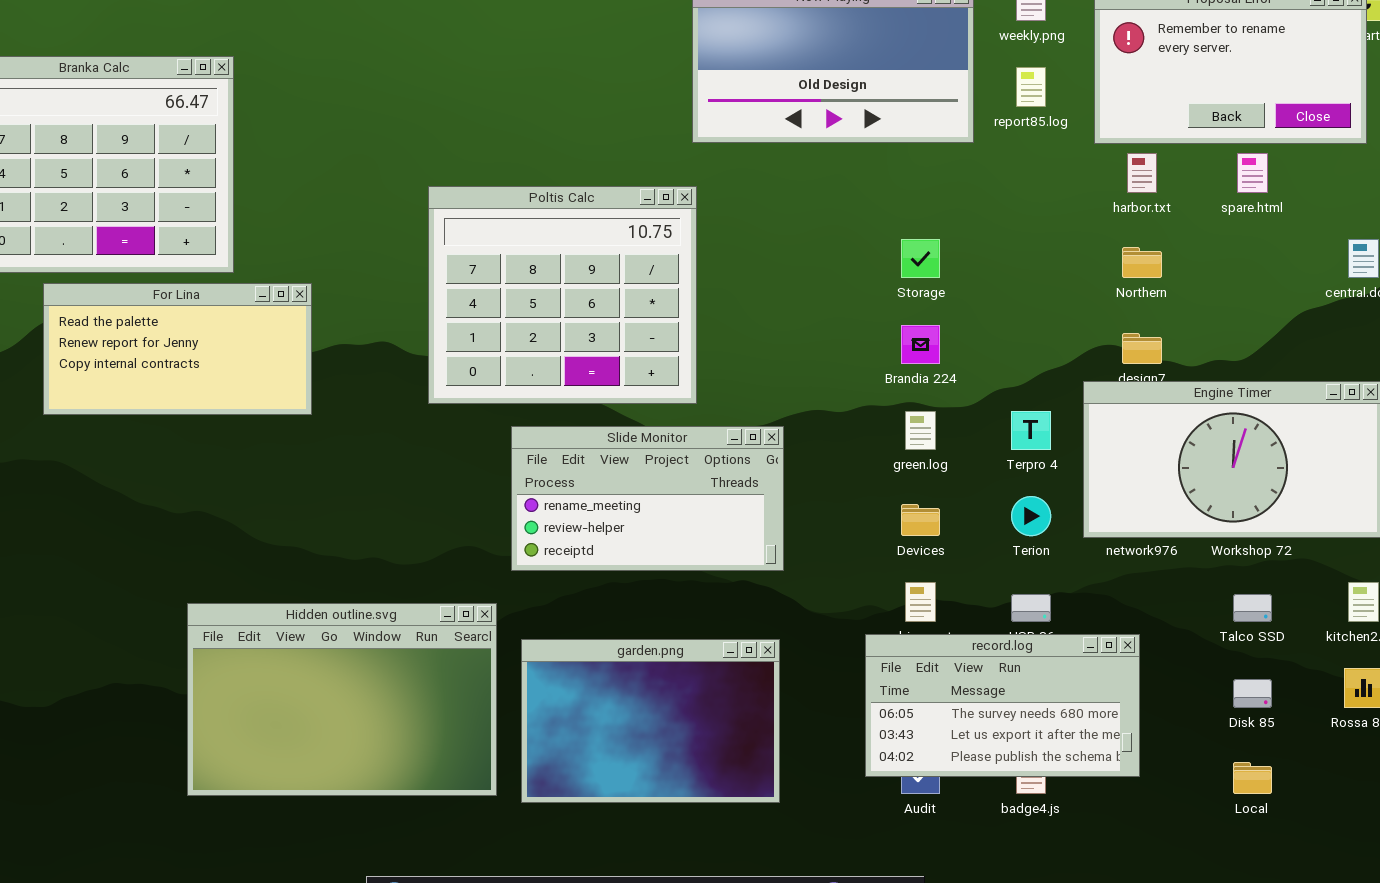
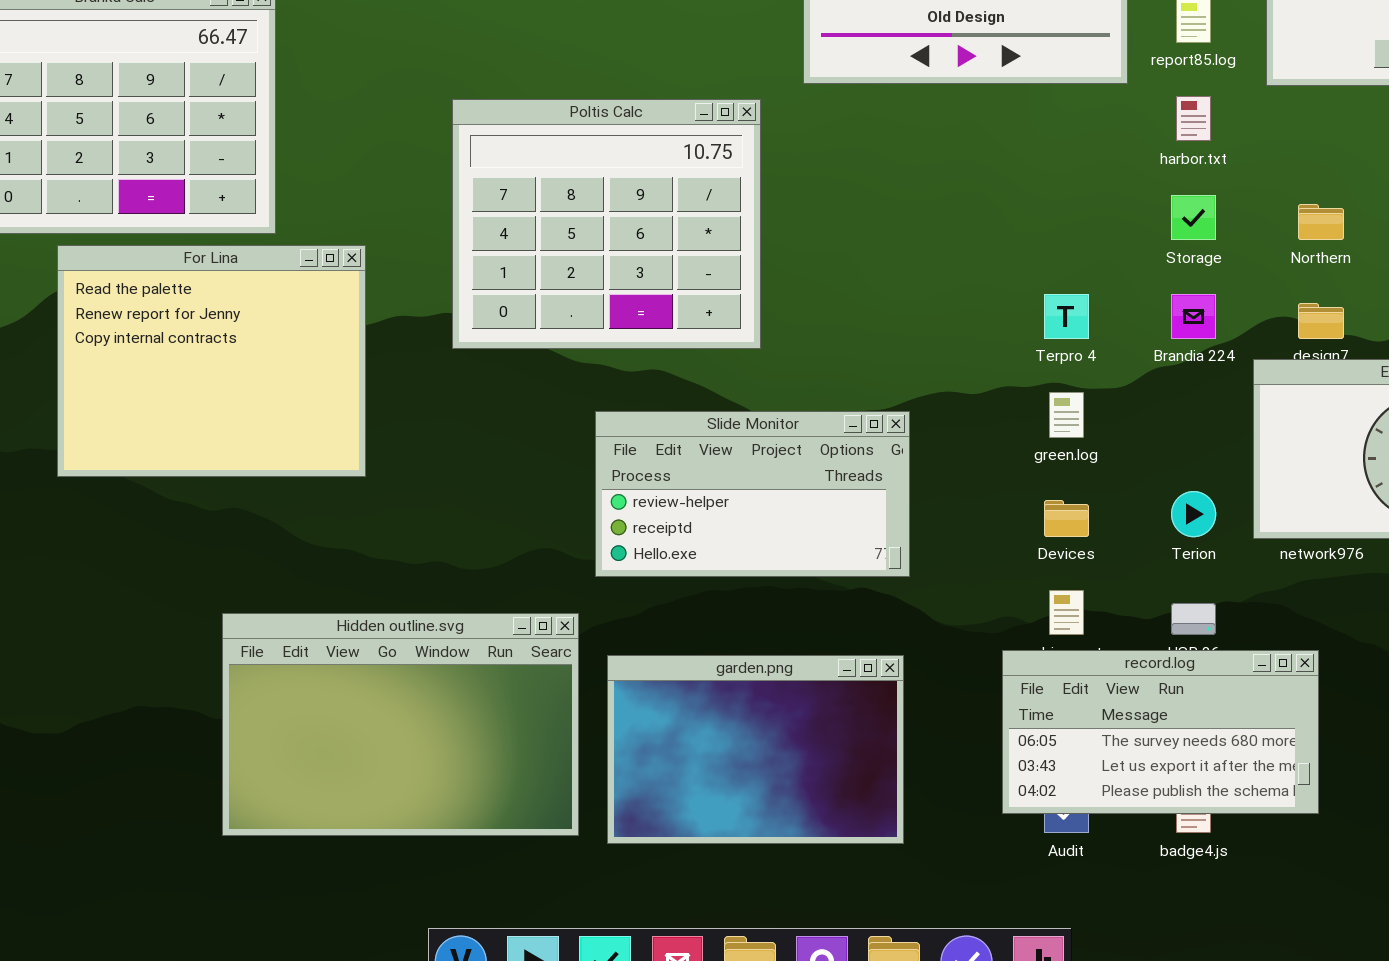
harbor.txt: [1127,153,1157,193] -> [1176,96,1211,141], moved
Poltis Calc: [428,186,697,404] -> [452,99,761,349], moved
Storage: [901,239,940,278] -> [1171,195,1216,240], moved
For Lina: [43,283,312,415] -> [57,245,366,477], resized
Brandia 224: [901,325,940,364] -> [1171,294,1216,339], moved
Terpro 4: [1011,411,1051,450] -> [1044,294,1089,339], moved
Slide Monitor: [511,426,784,571] -> [595,411,910,577], scrolled down 1 row

